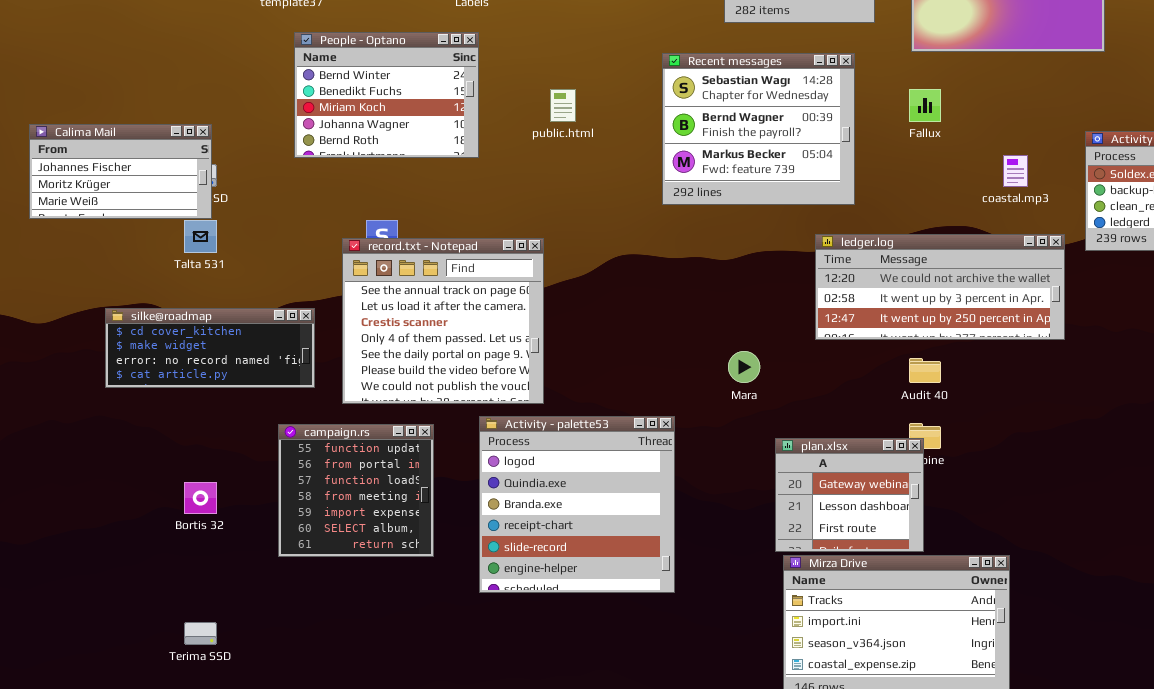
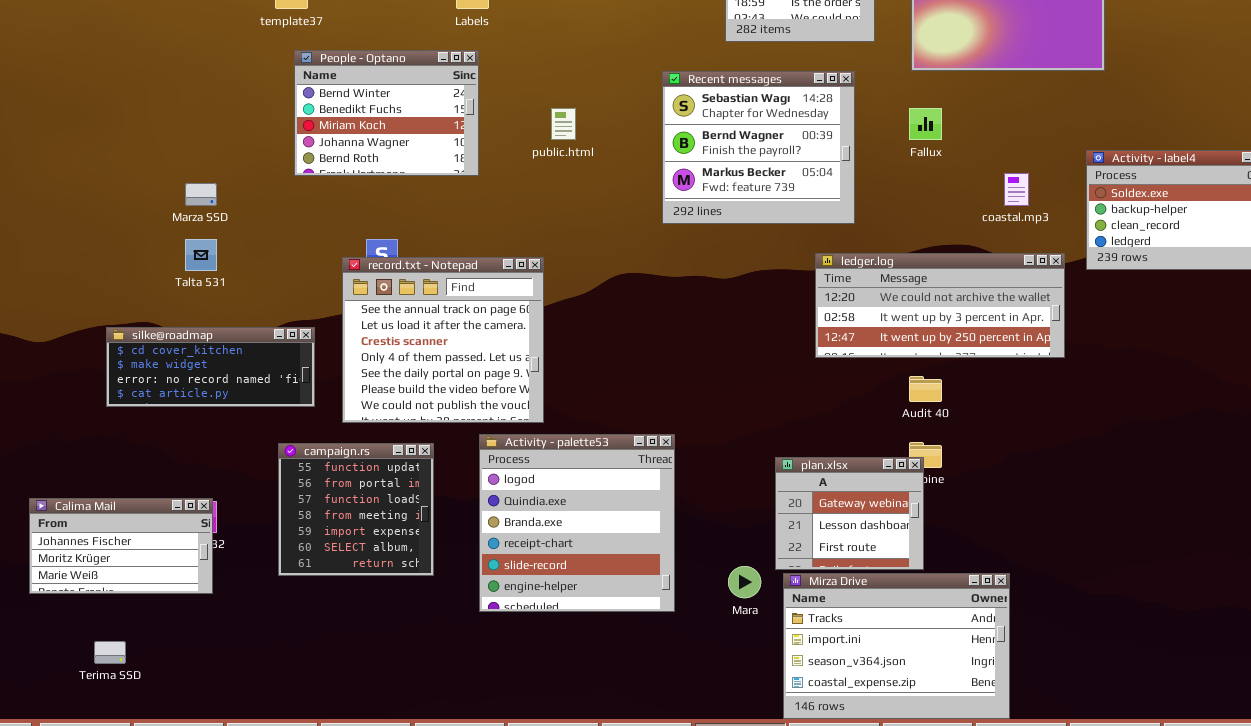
Calima Mail: [29,124,212,219] -> [29,498,213,594], moved
Mara: [728,351,760,383] -> [728,566,761,598], moved
Terima SSD: [184,622,217,645] -> [94,641,126,664], moved

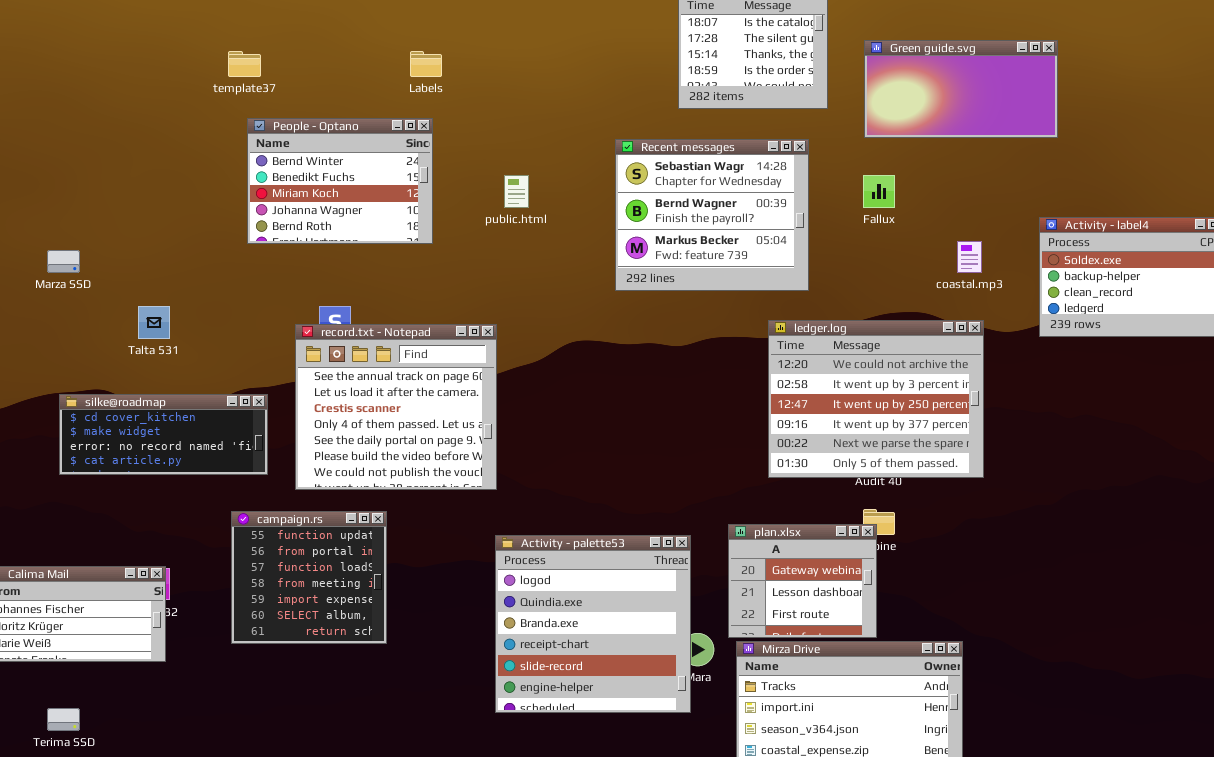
Marza SSD: [185,183,217,206] -> [47,250,80,273], moved
ledger.log: [815,253,1065,358] -> [768,320,984,478], resized
Activity - palette53: [479,434,675,612] -> [495,535,691,713], moved

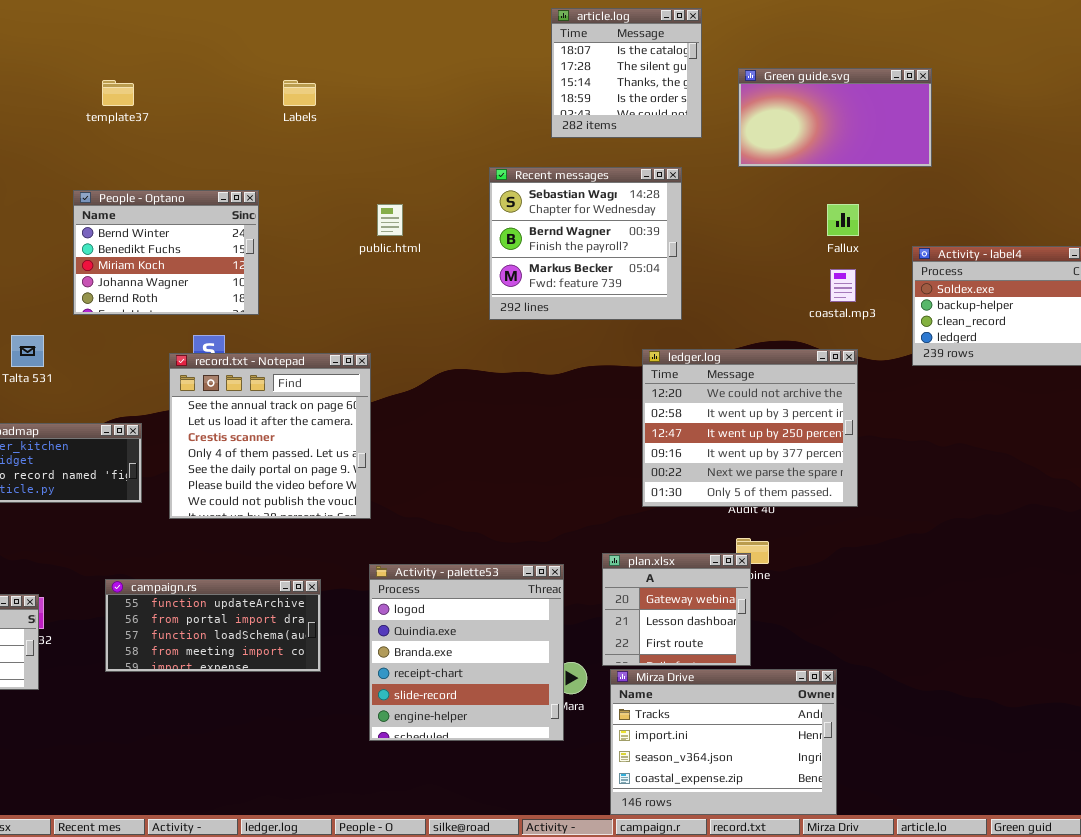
People - Optano: [247,118,433,244] -> [73,190,259,315], moved
Fallux: [863,175,895,208] -> [827,204,859,236], moved
campaign.rs: [231,511,387,644] -> [105,579,321,672], resized

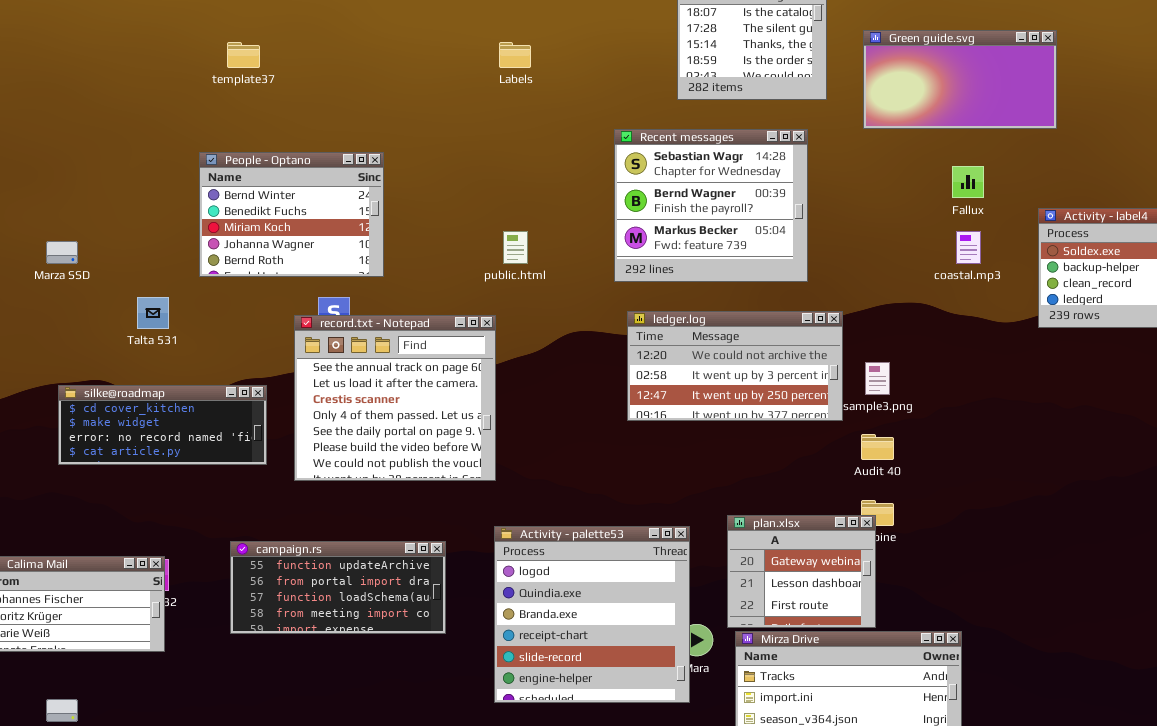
Labels: [283,80,316,106] -> [499,42,531,68], moved
public.html: [377,204,403,236] -> [503,231,528,264], moved
ledger.log: [642,349,858,507] -> [627,311,843,421], moved, resized

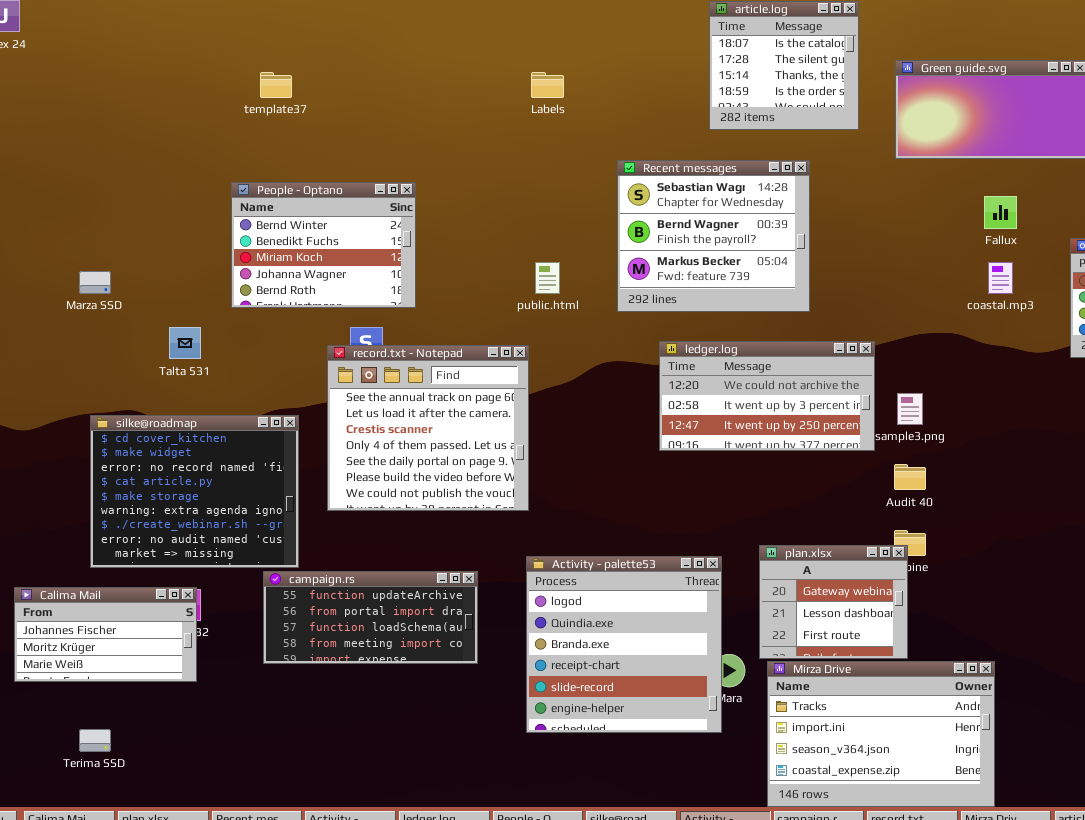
Recent messages: [614,129,808,282] -> [617,160,810,312], moved
silke@roadmap: [58,385,267,465] -> [90,415,299,568], resized

